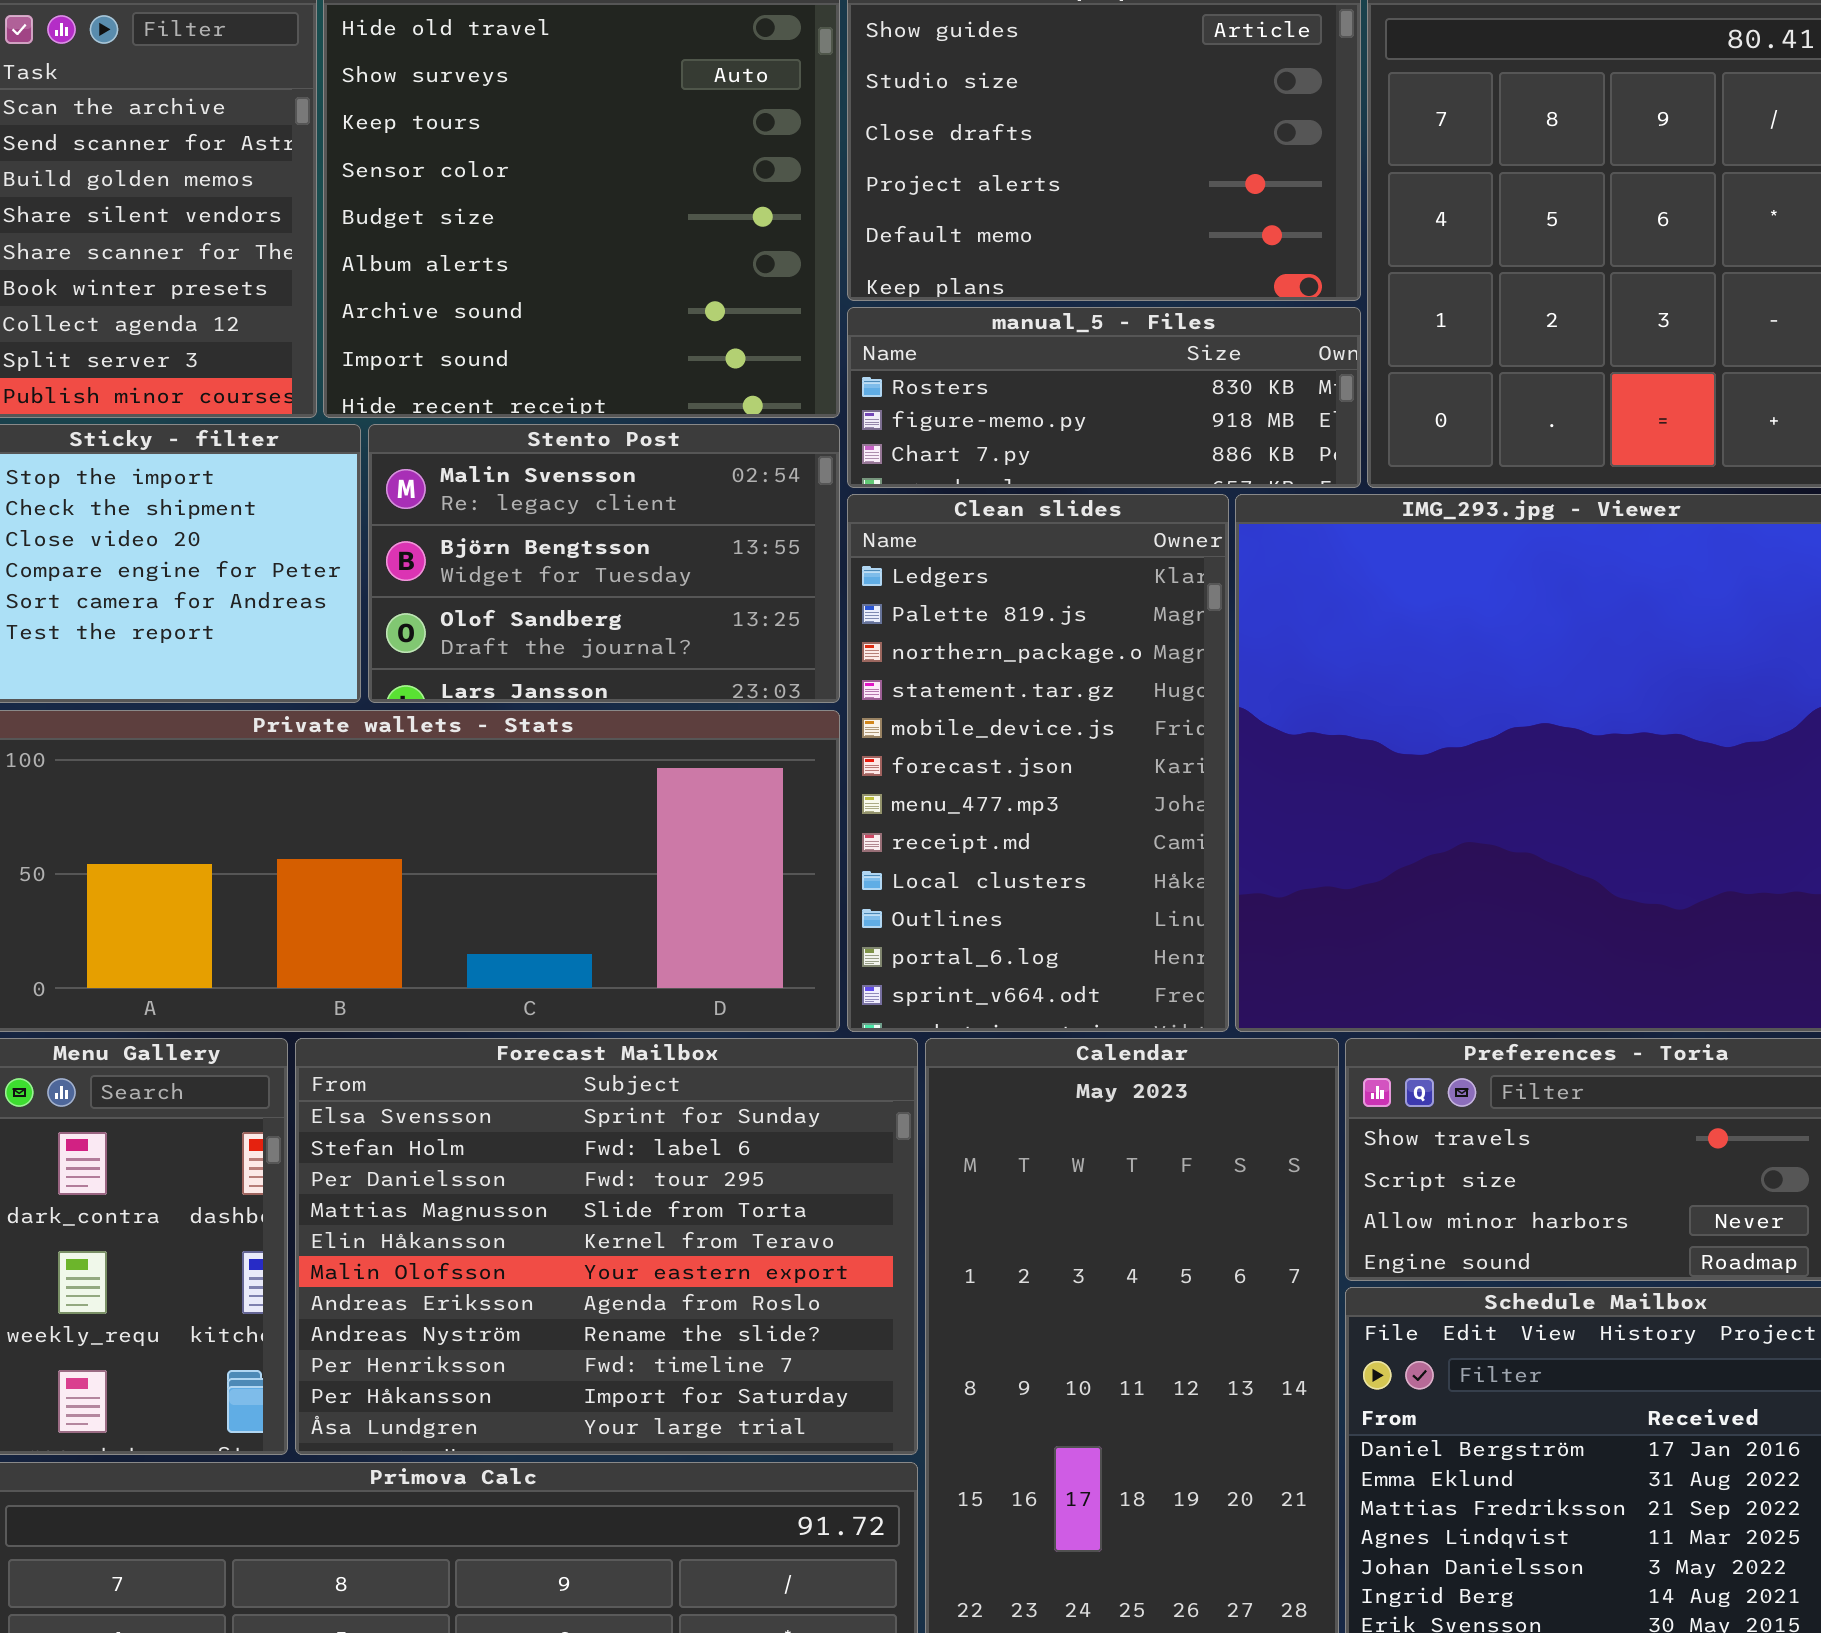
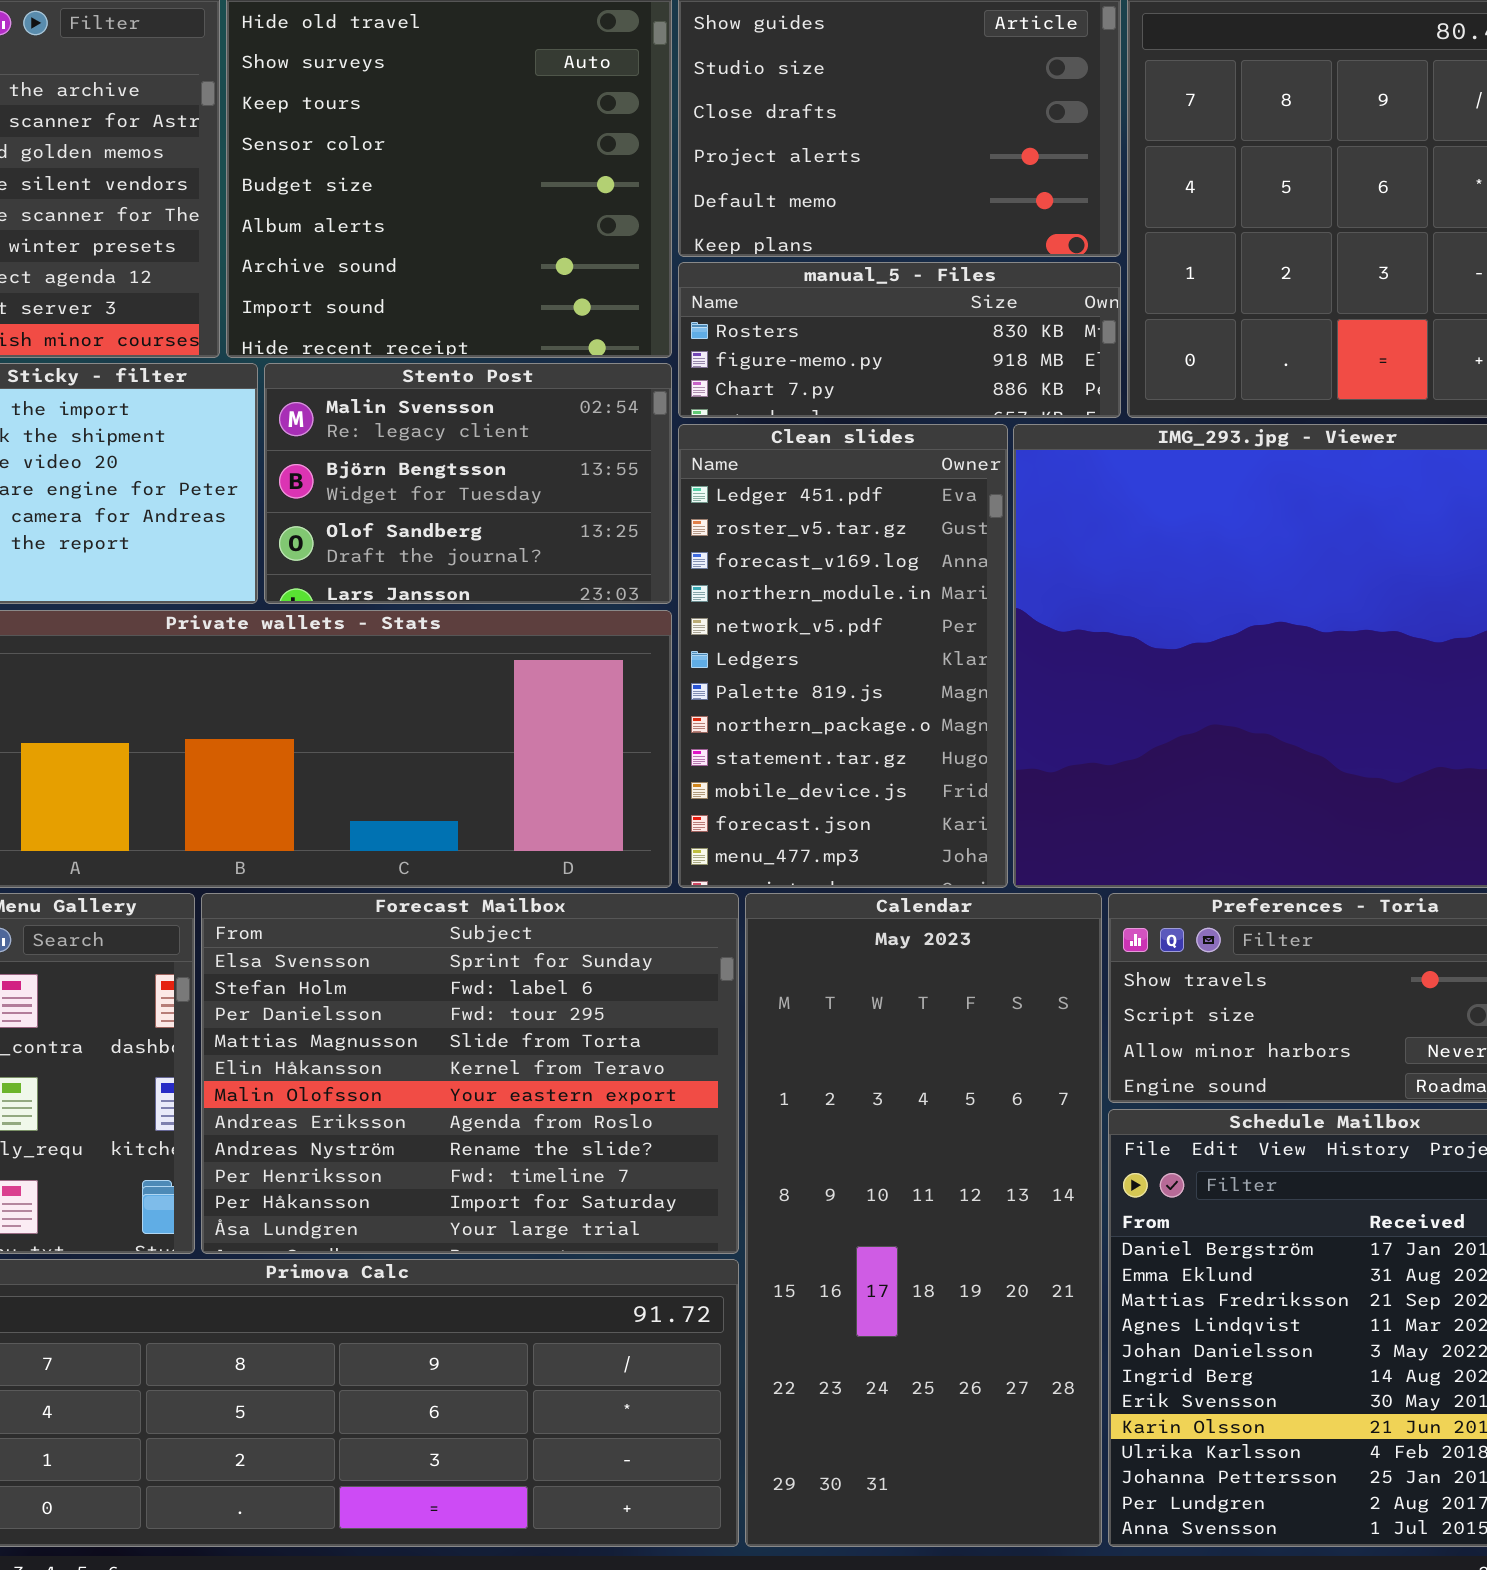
Clean slides: [847,494,1229,1032] -> [678,424,1008,888], scrolled up 5 rows

